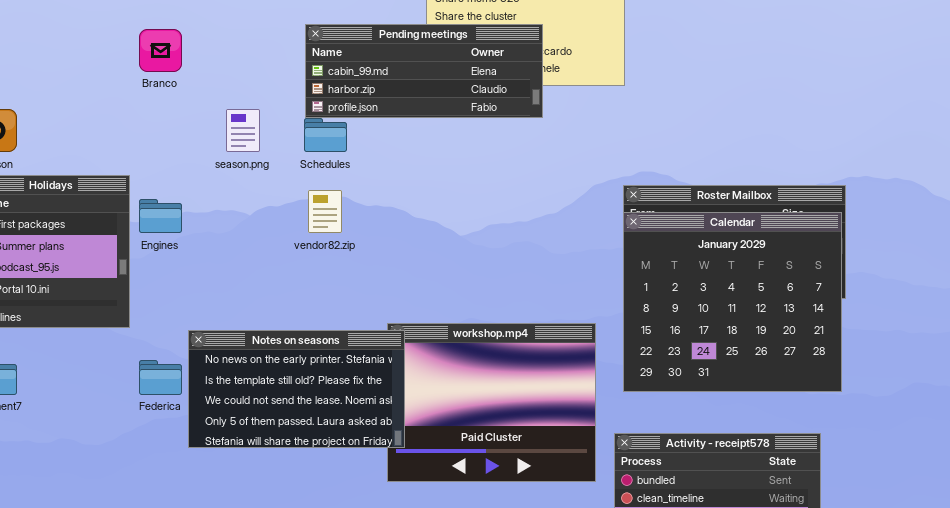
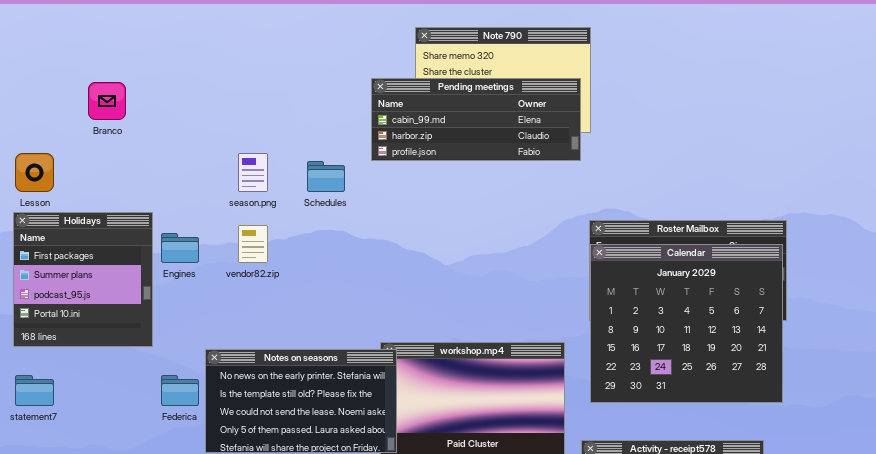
Pending meetings: [305,24,543,118] -> [371,78,581,161], moved
Branco: [139,29,182,72] -> [88,82,126,120], moved
vendor82.zip: [308,190,342,233] -> [238,225,268,263], moved

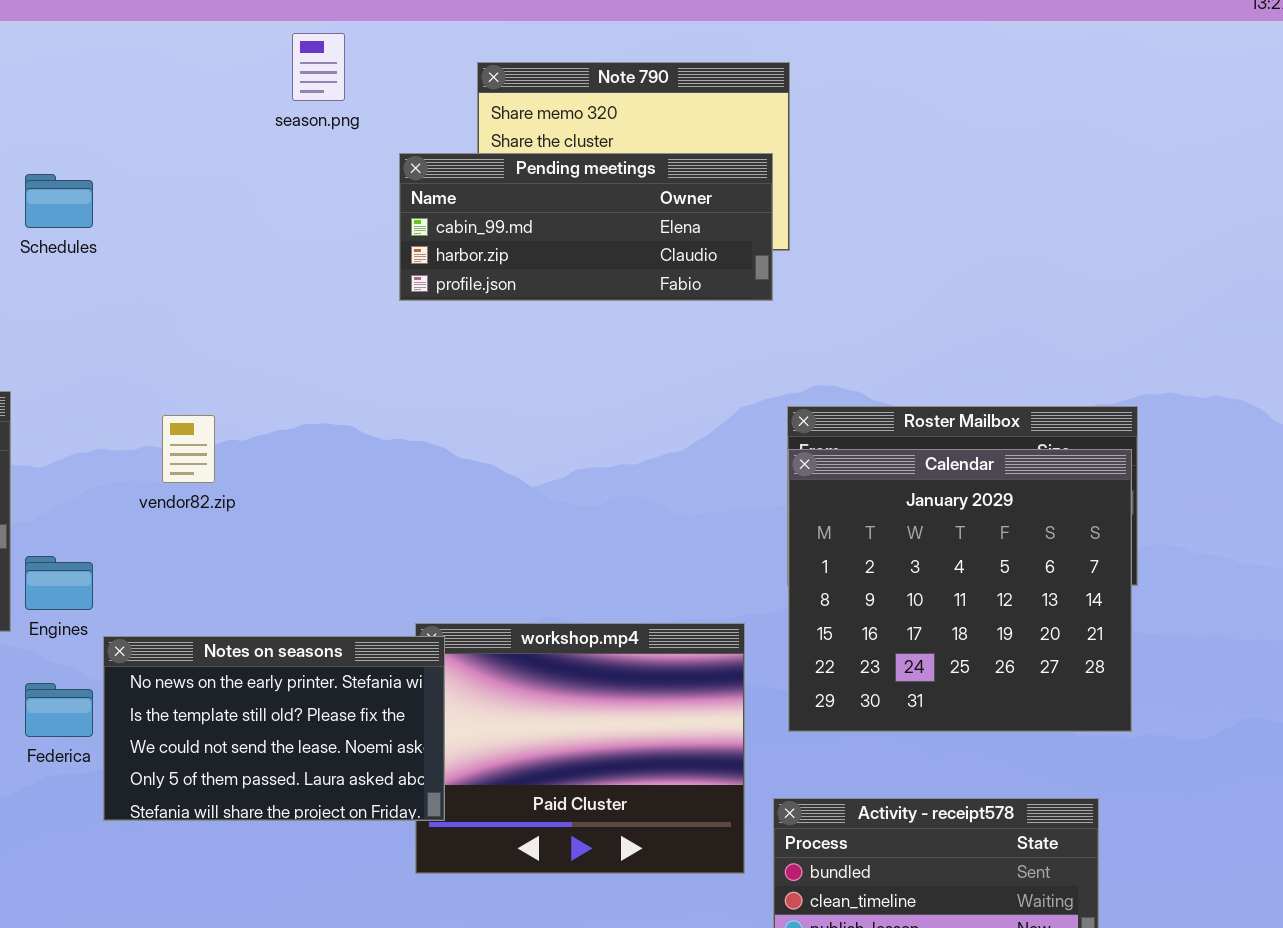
season.png: [238,153,268,192] -> [292,33,345,101], moved
Schedules: [307,161,345,192] -> [25,174,93,228], moved
Engines: [161,233,199,263] -> [25,556,93,610], moved

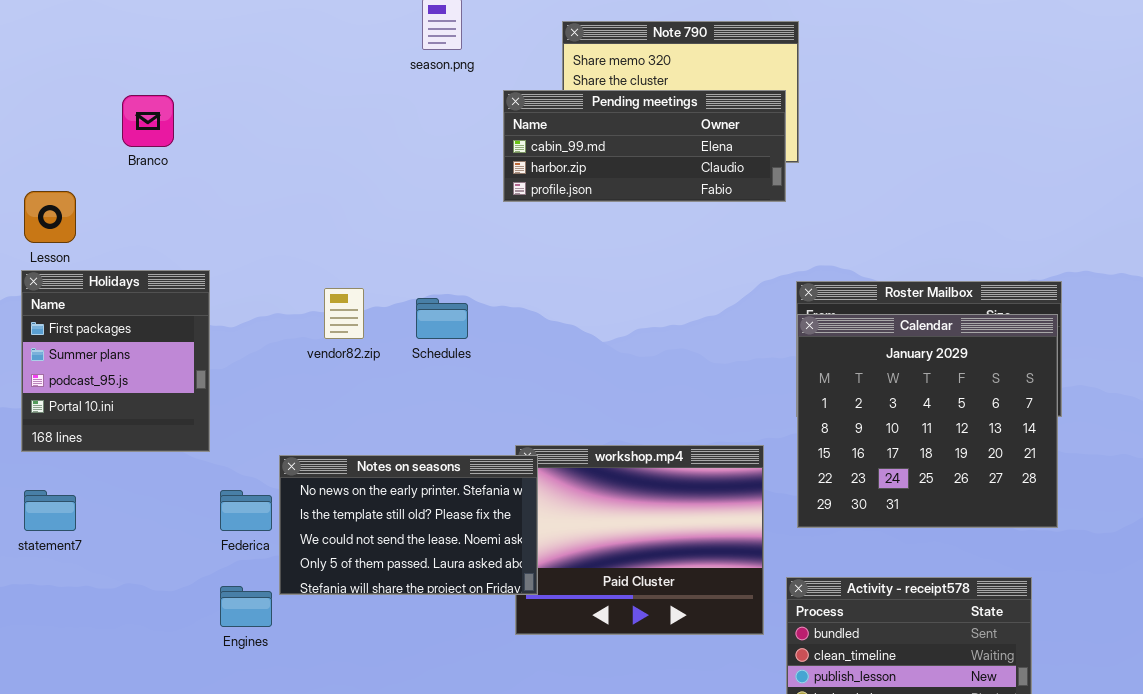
Schedules: [25,174,93,228] -> [416,298,468,339], moved
Engines: [25,556,93,610] -> [220,586,272,627], moved

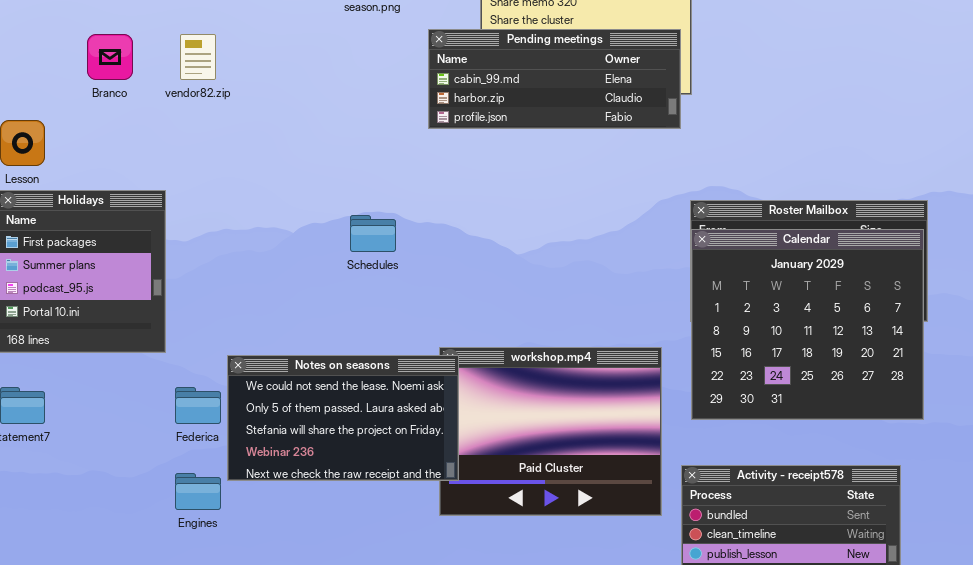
vendor82.zip: [324,288,364,339] -> [180,34,216,80], moved
Notes on seasons: [279,455,538,595] -> [227,355,459,481], scrolled down 2 rows

